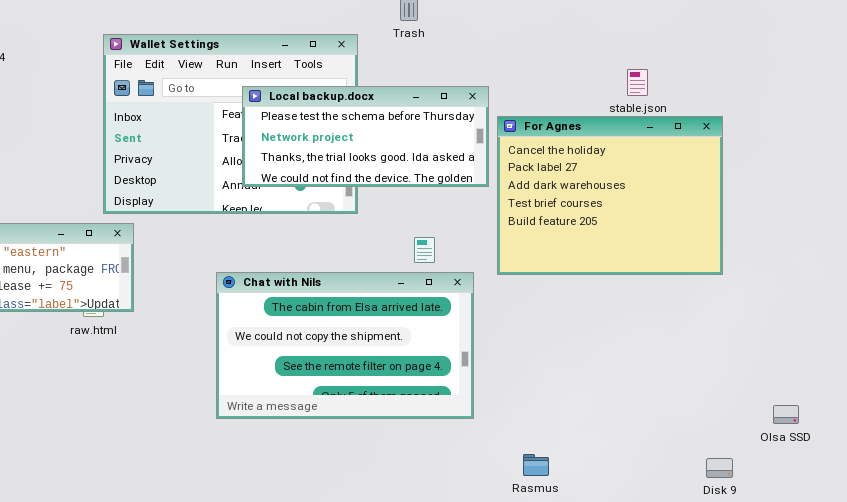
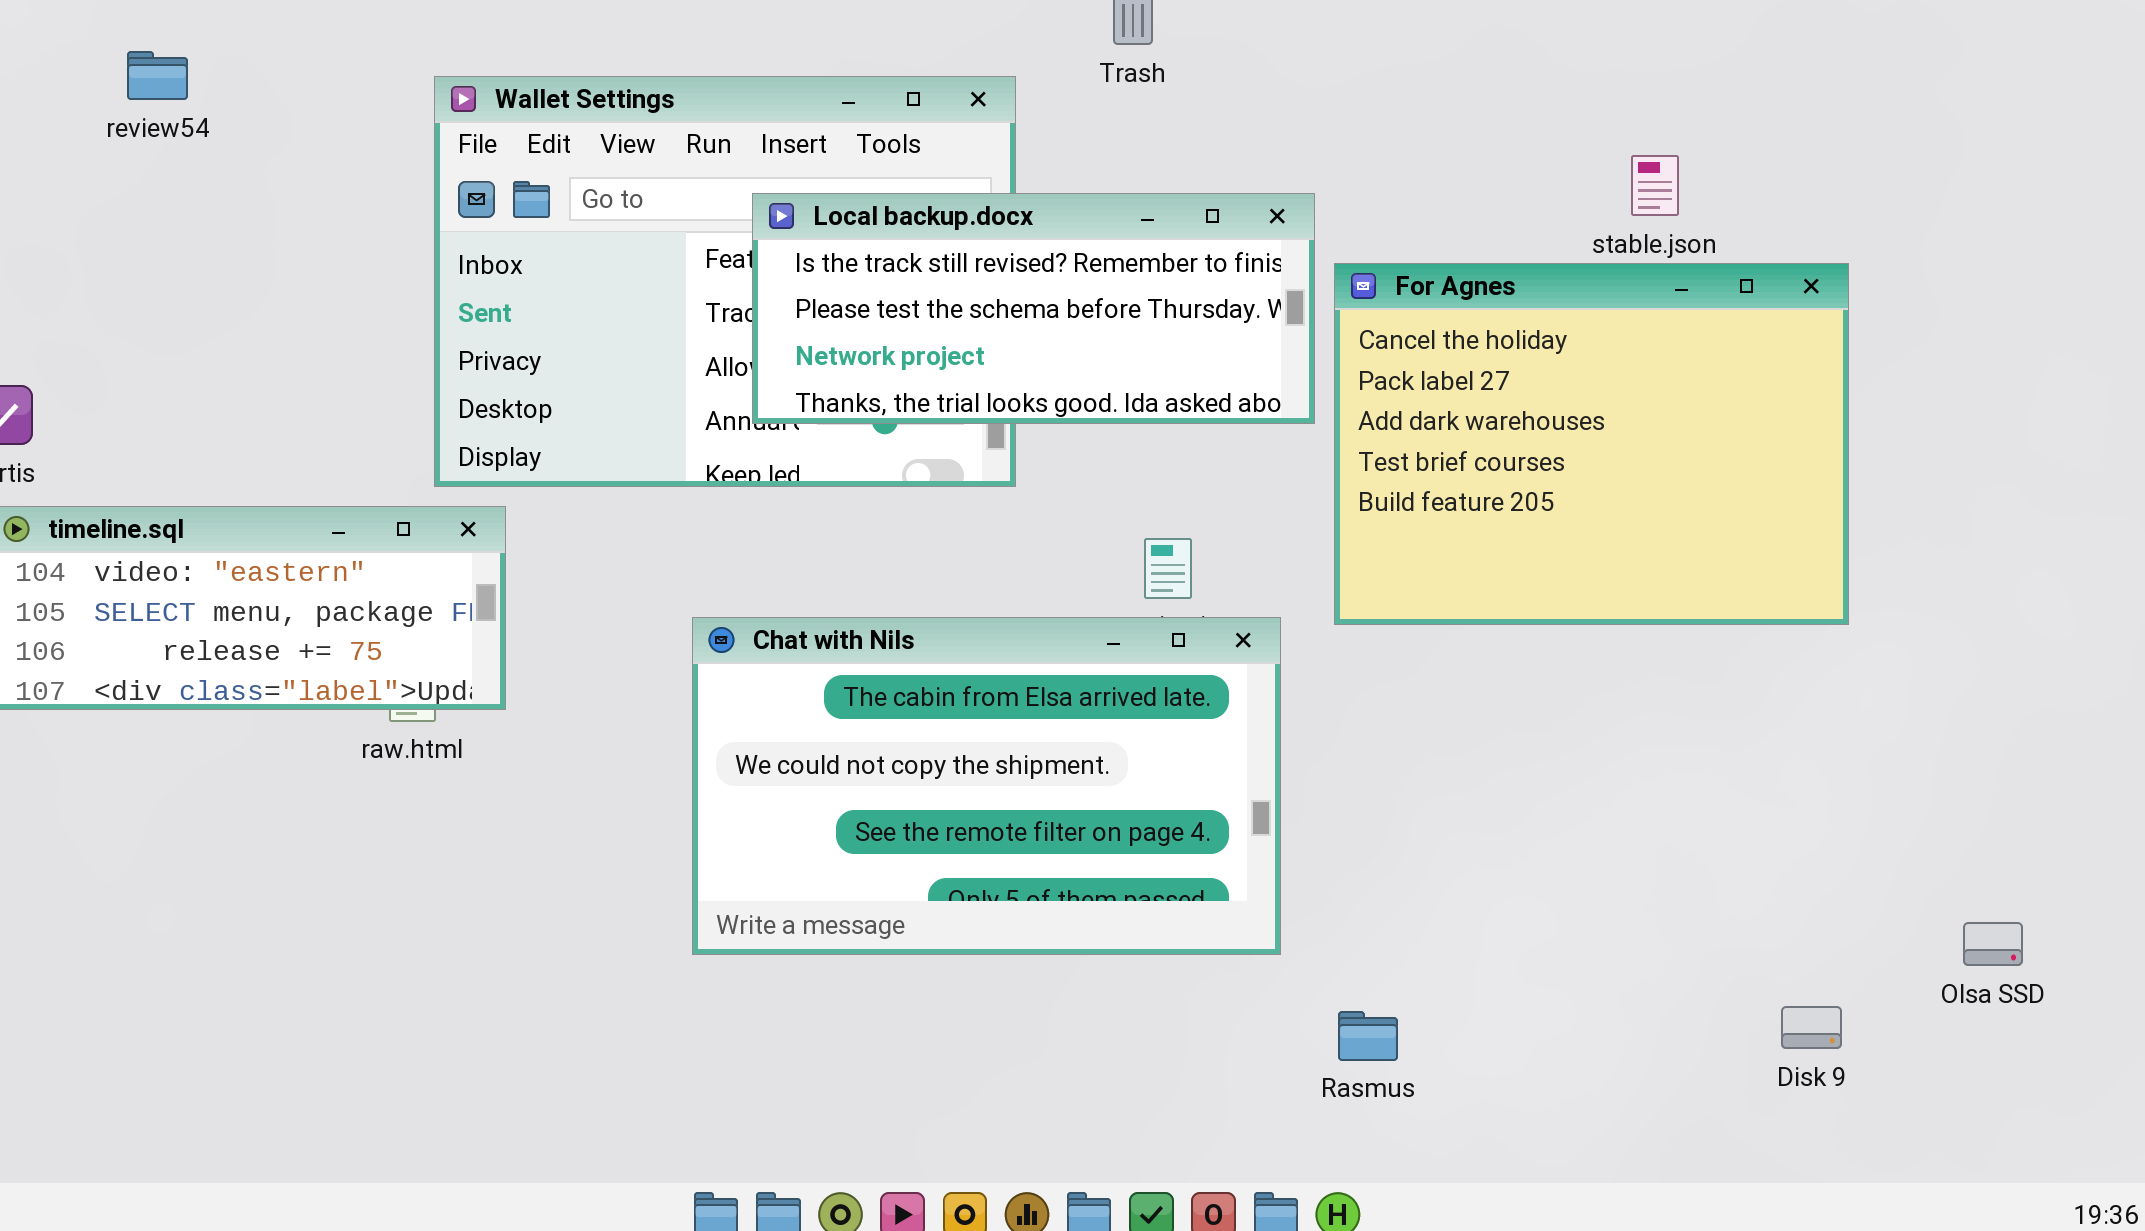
Local backup.docx: [242,86,489,187] -> [752,193,1315,424], scrolled up 1 row
Rasmus: [523,454,549,476] -> [1338,1011,1398,1061], moved
Disk 9: [706,458,733,478] -> [1781,1006,1842,1049], moved

